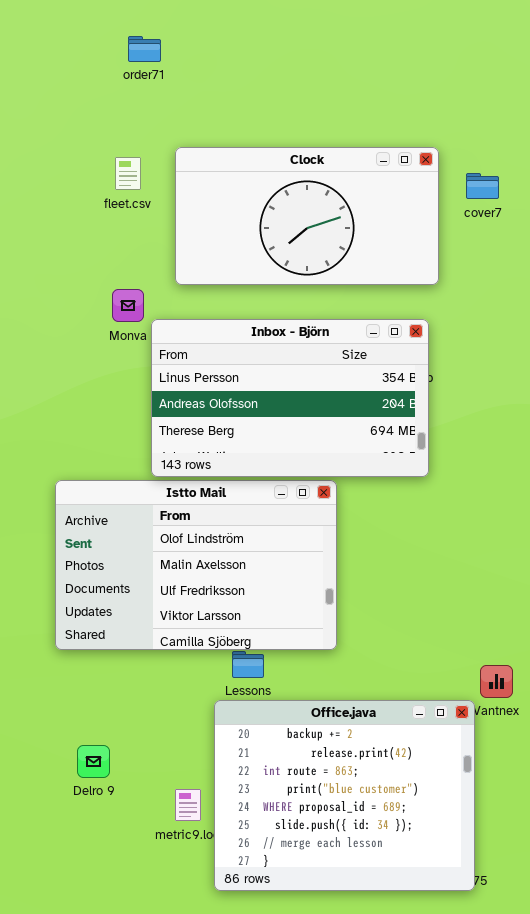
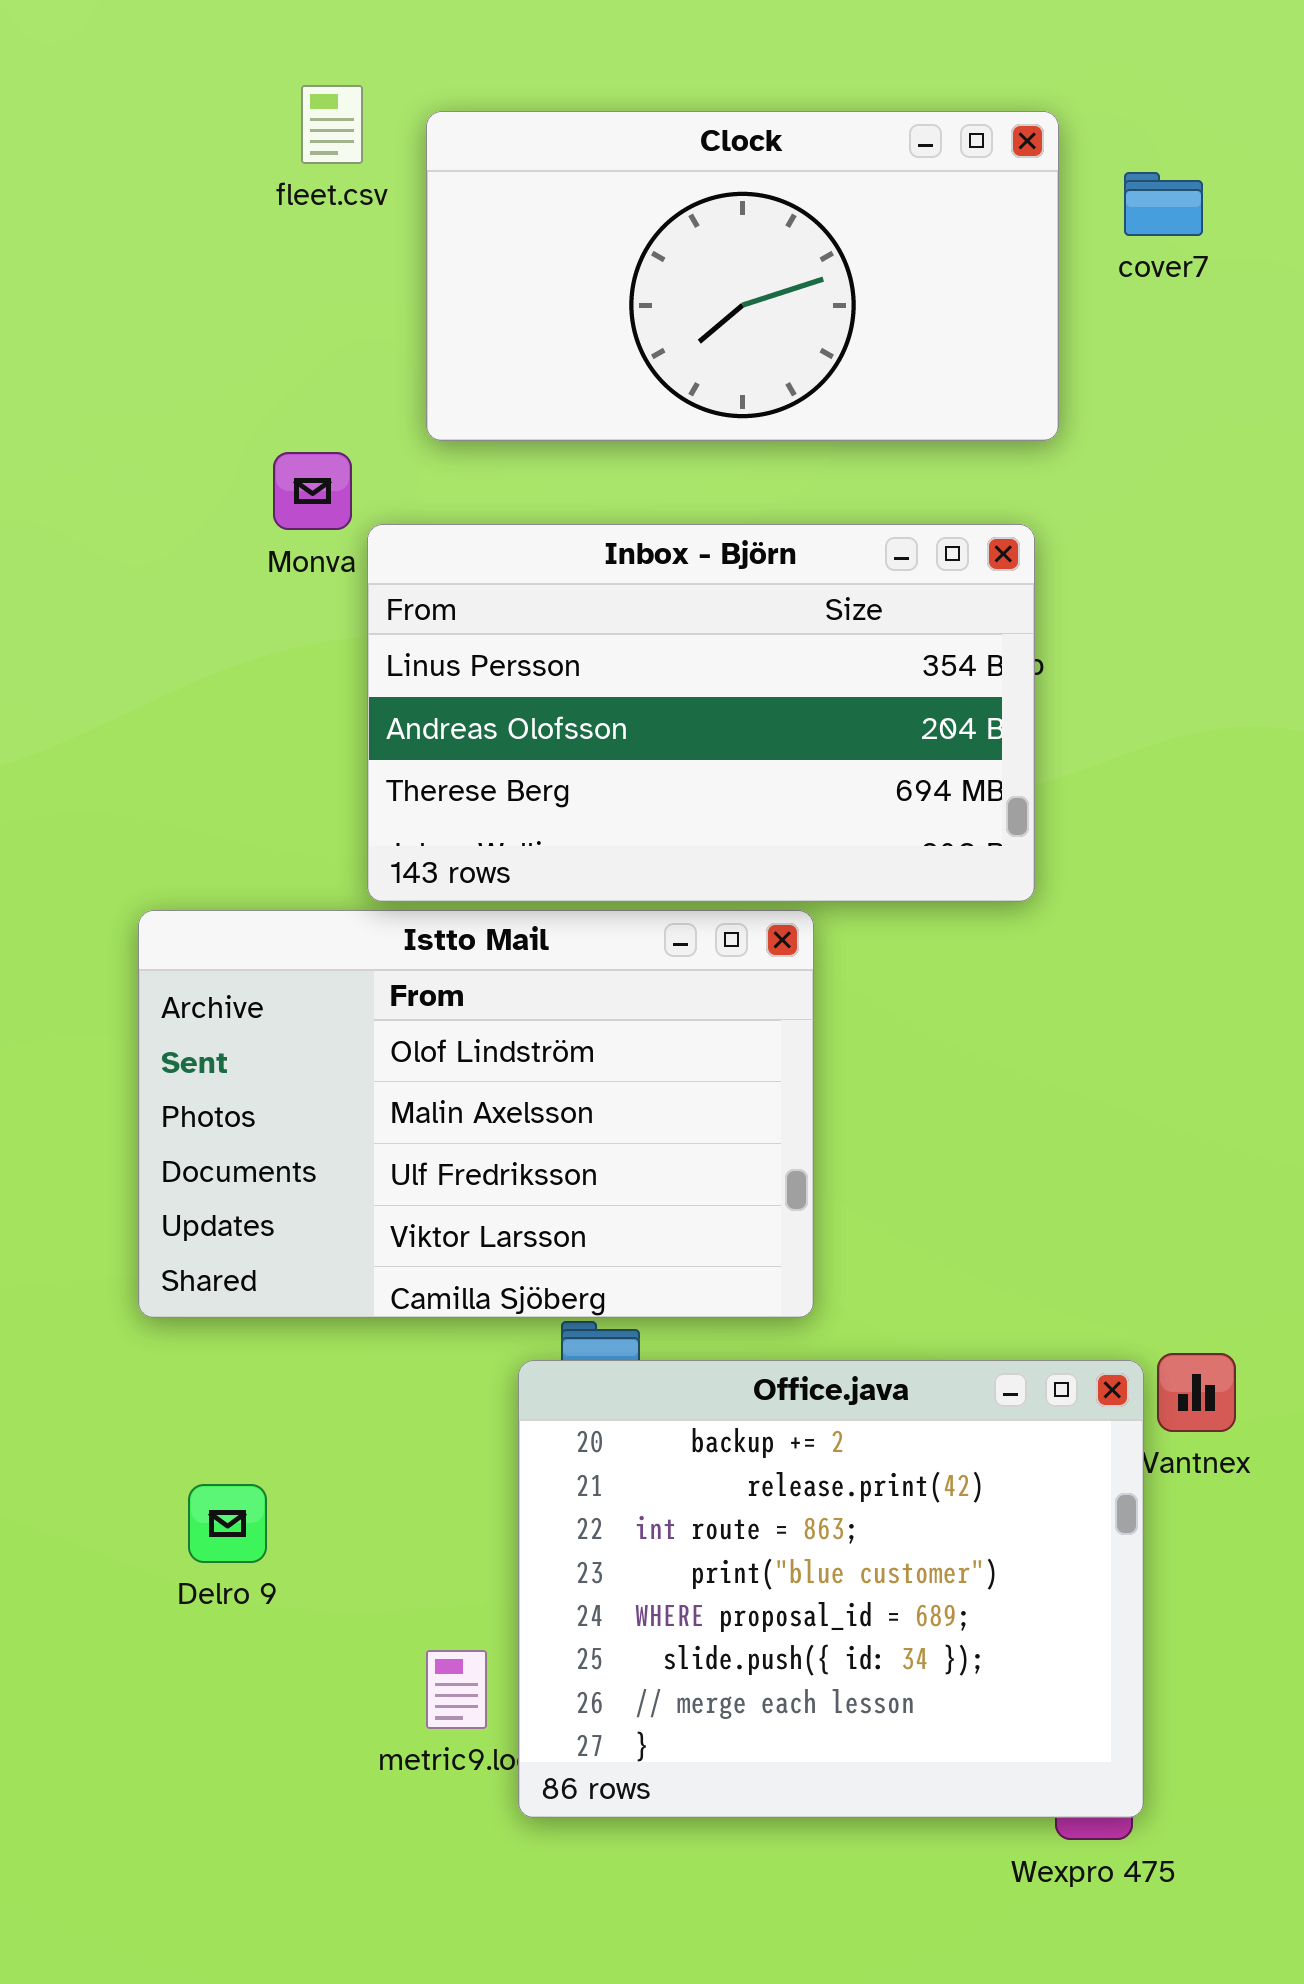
fleet.csv: [115,157,141,190] -> [301,85,363,164], moved
Office.java: [214,700,475,891] -> [518,1360,1144,1818], moved
Delro 9: [77,745,110,778] -> [188,1484,267,1563], moved

